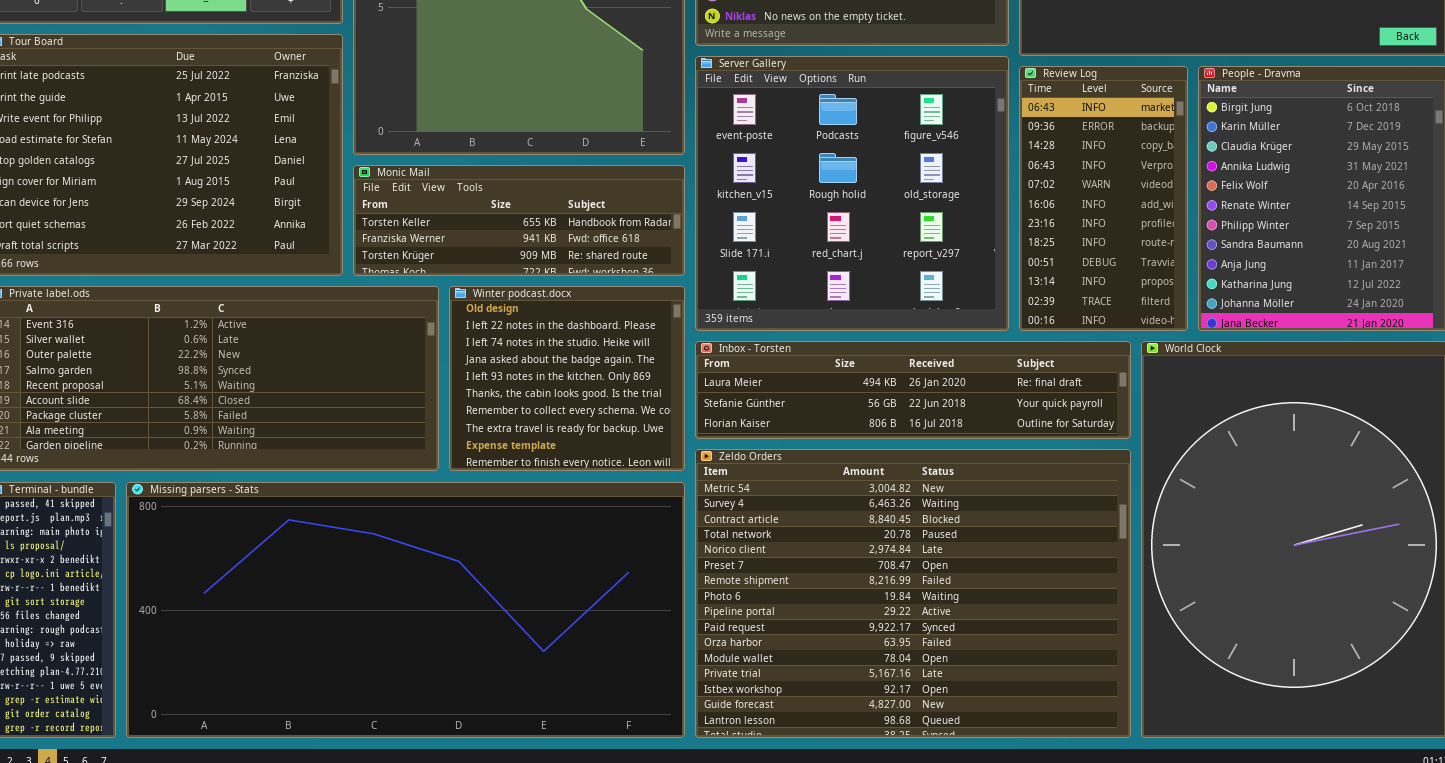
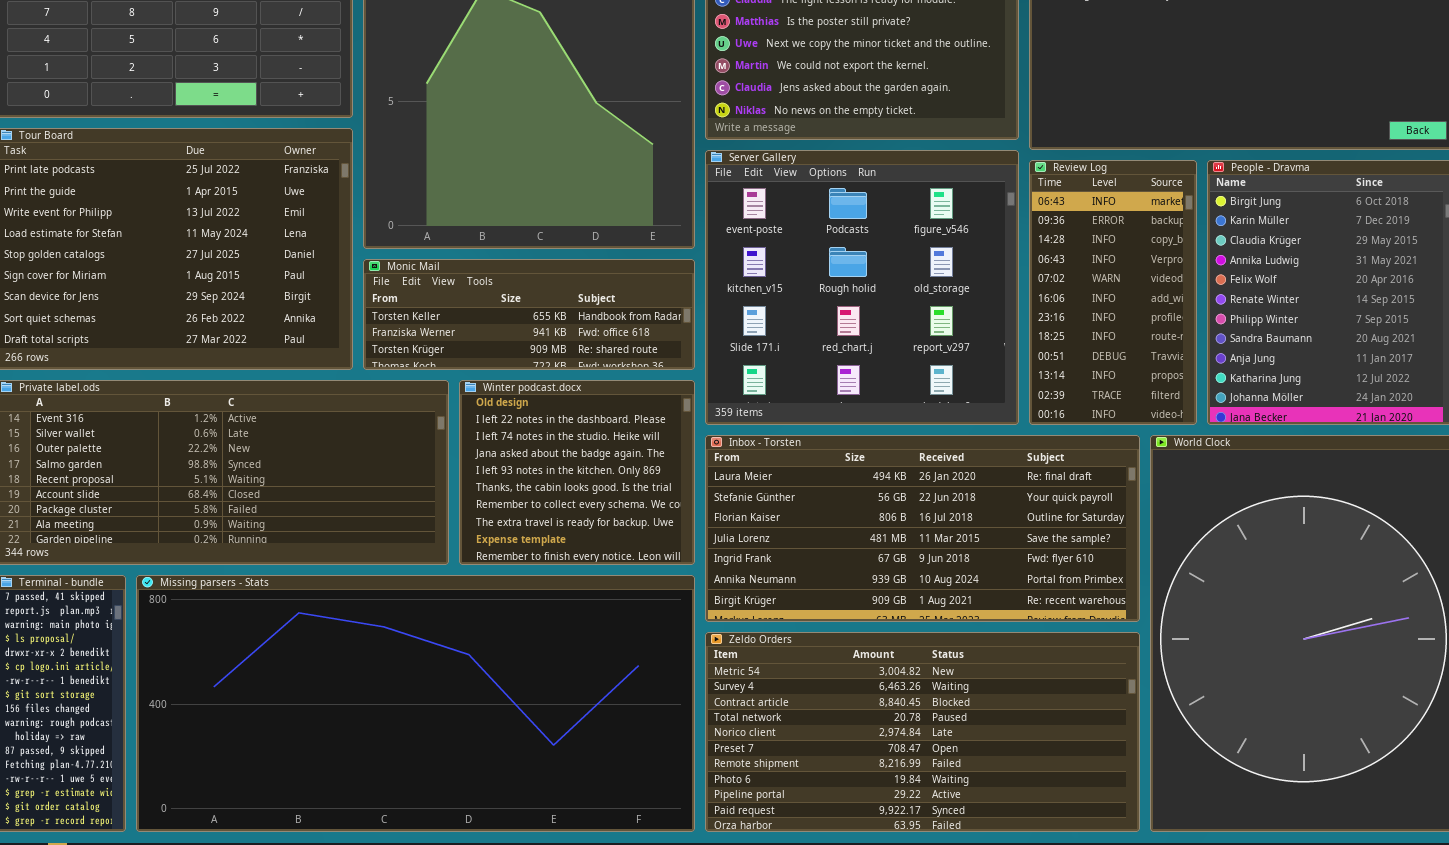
Inbox - Torsten: [695,341,1131,439] -> [705,435,1140,622], resized
Zeldo Orders: [695,449,1131,738] -> [705,632,1140,832], resized

